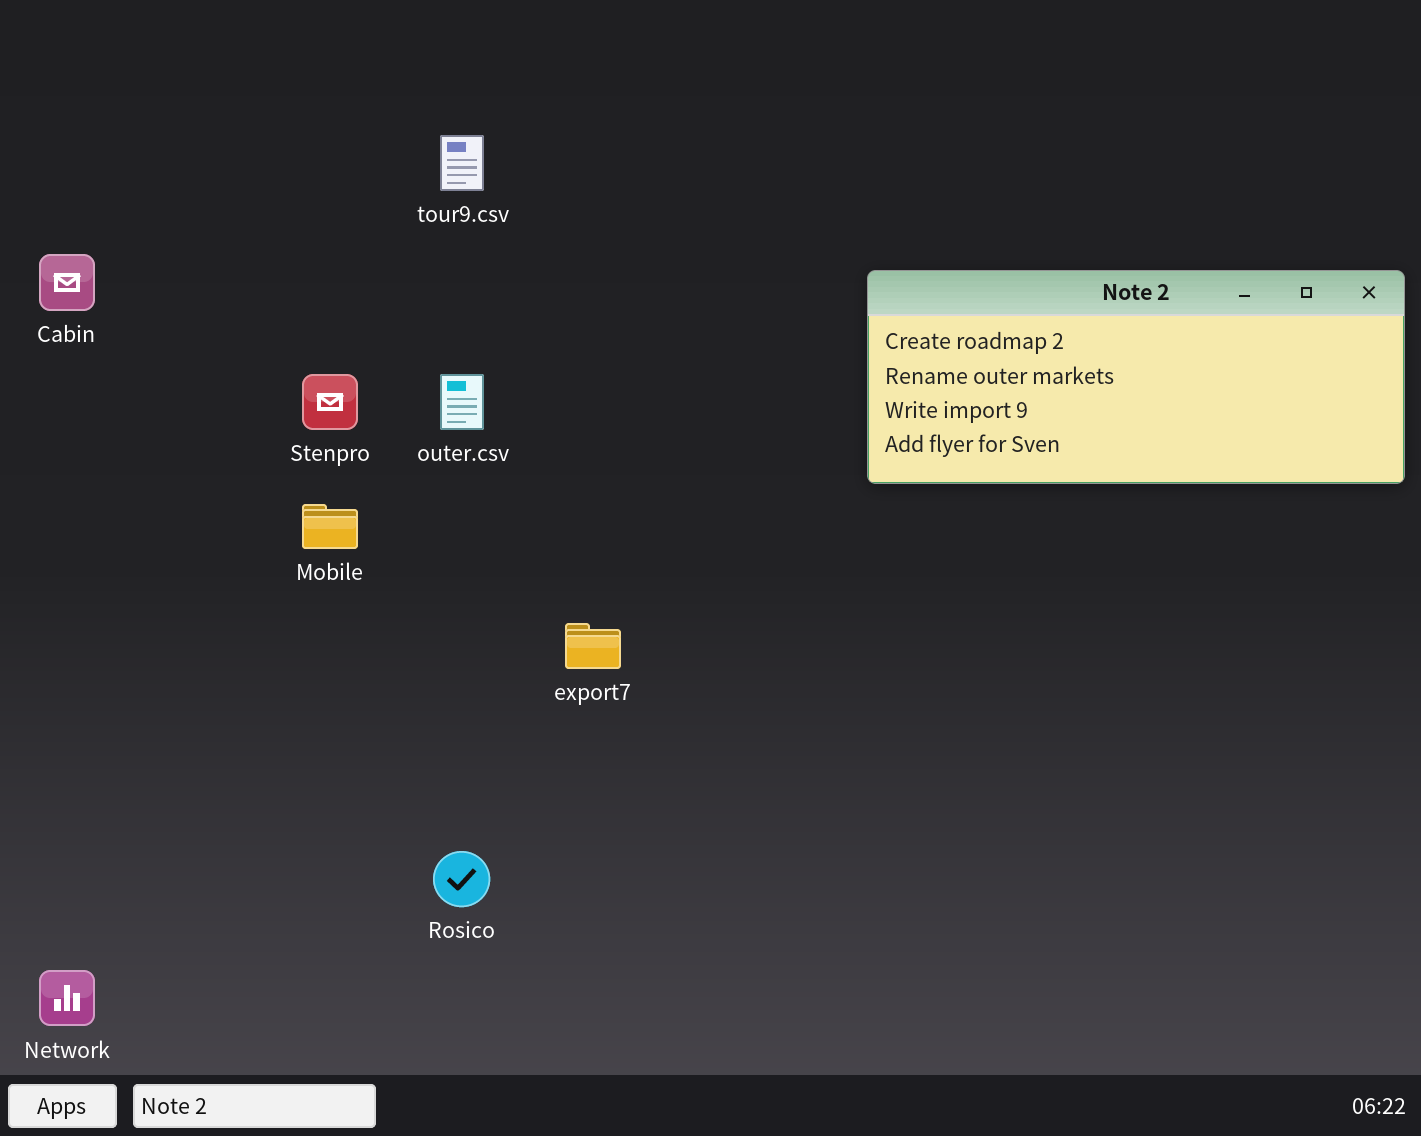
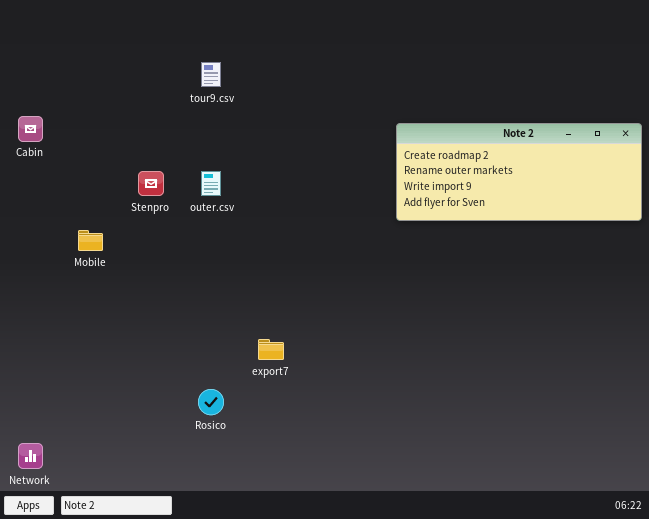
Mobile: [302,504,358,549] -> [78,230,103,251], moved
export7: [565,623,621,669] -> [258,339,284,360], moved

